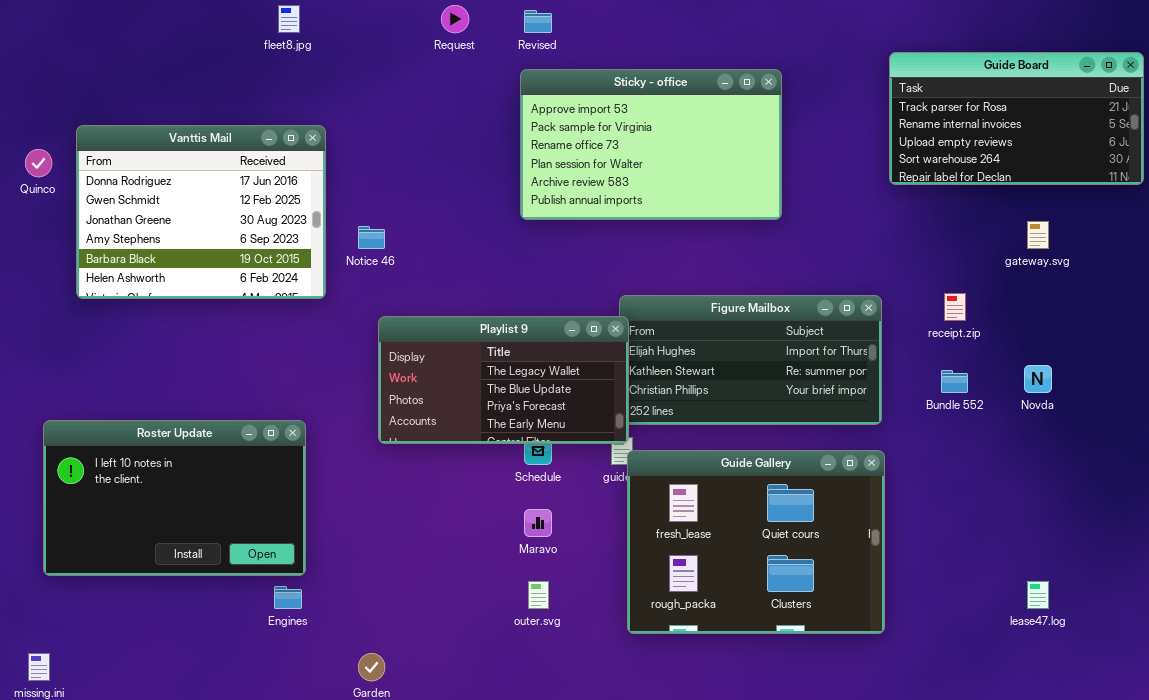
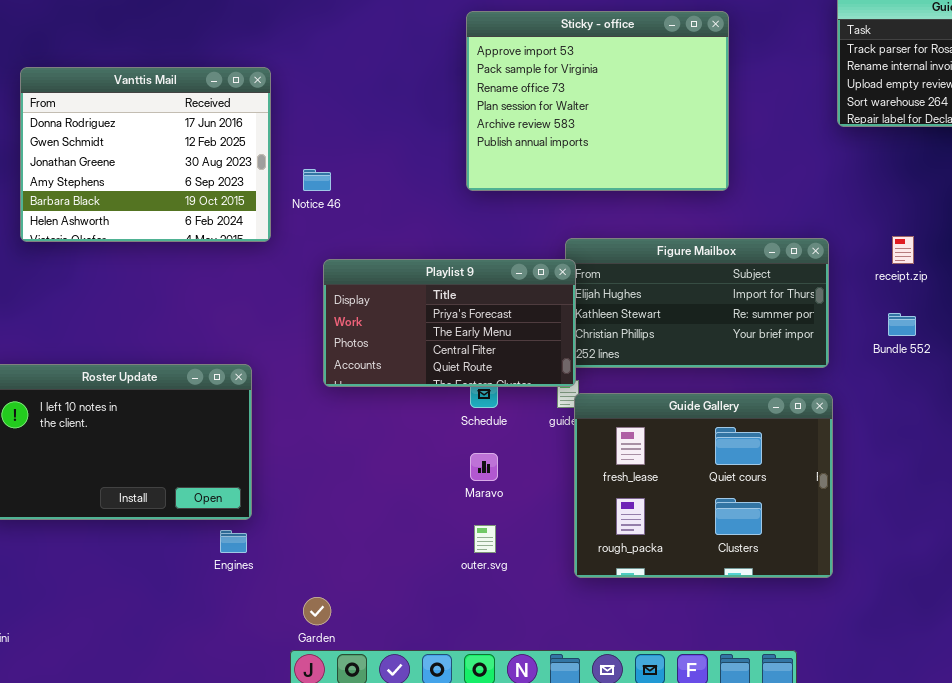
Sticky - office: [520,69,782,220] -> [466,11,729,191], resized
Playlist 9: [378,316,629,444] -> [323,259,576,387], scrolled down 2 rows

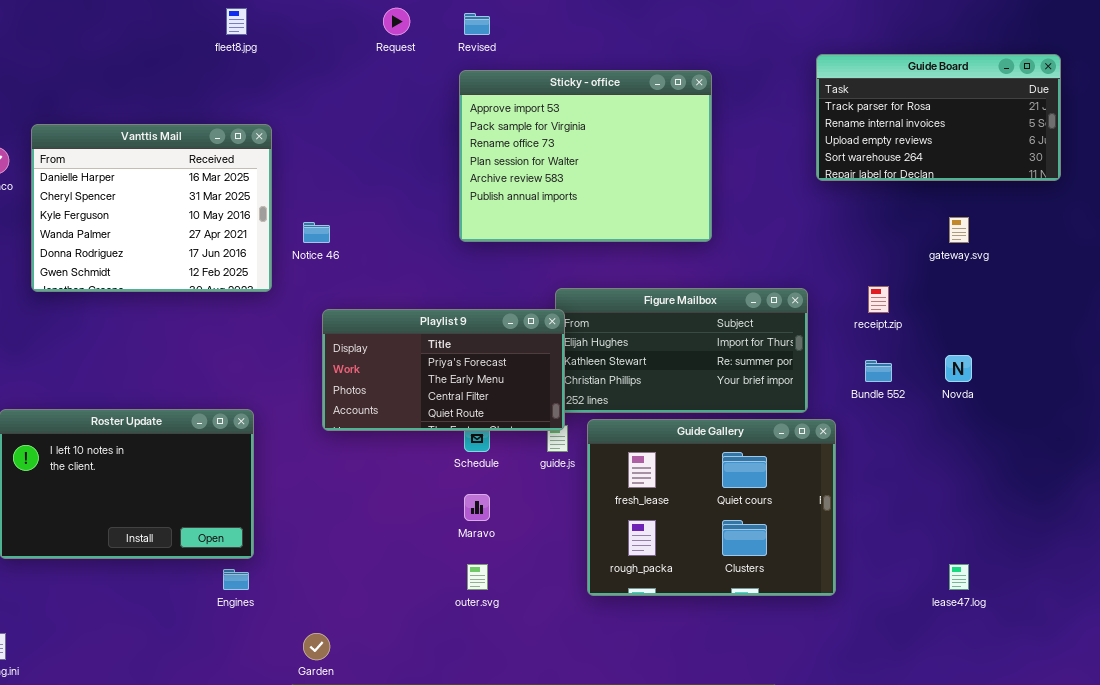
Vanttis Mail: [20,67,271,242] -> [31,124,272,292], scrolled up 4 rows
Guide Gallery: [574,393,833,578] -> [587,419,836,596], moved

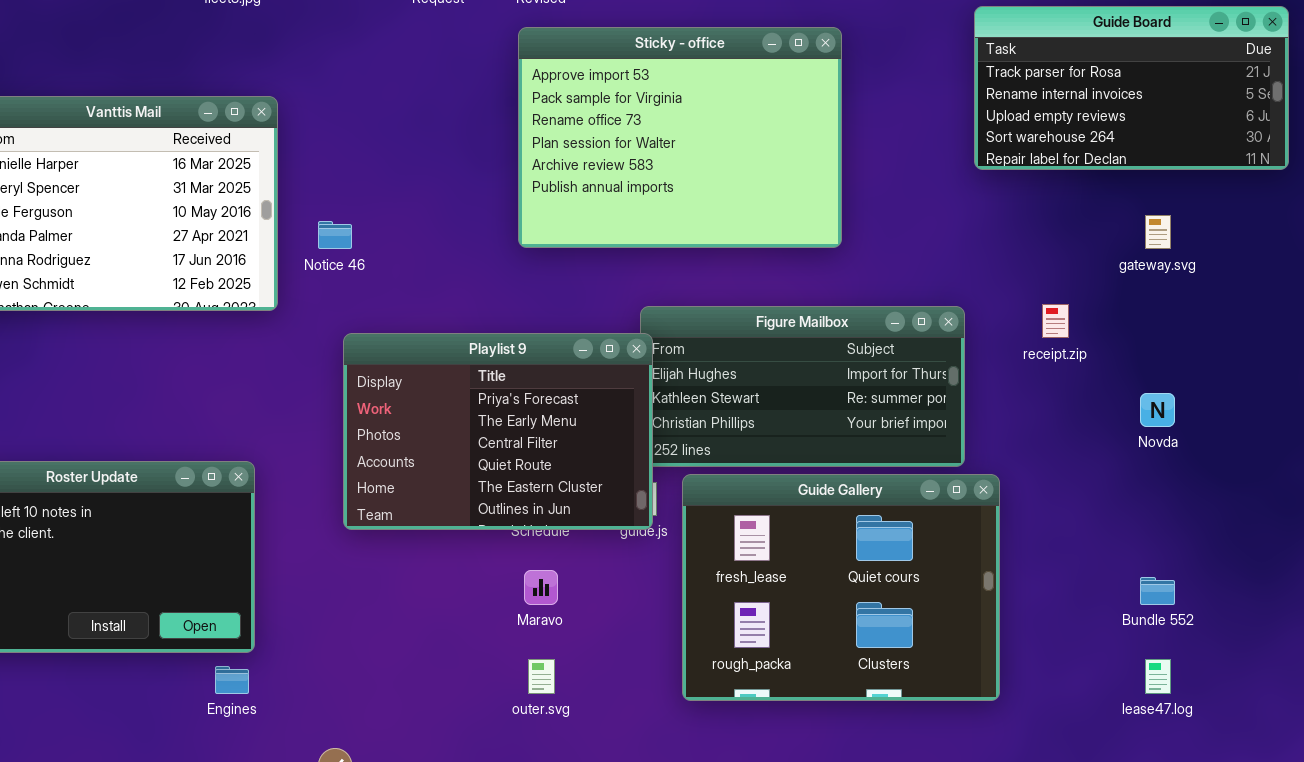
Playlist 9: [322,309,565,431] -> [343,333,653,530], resized
Bundle 552: [865,360,892,382] -> [1140,577,1175,605], moved

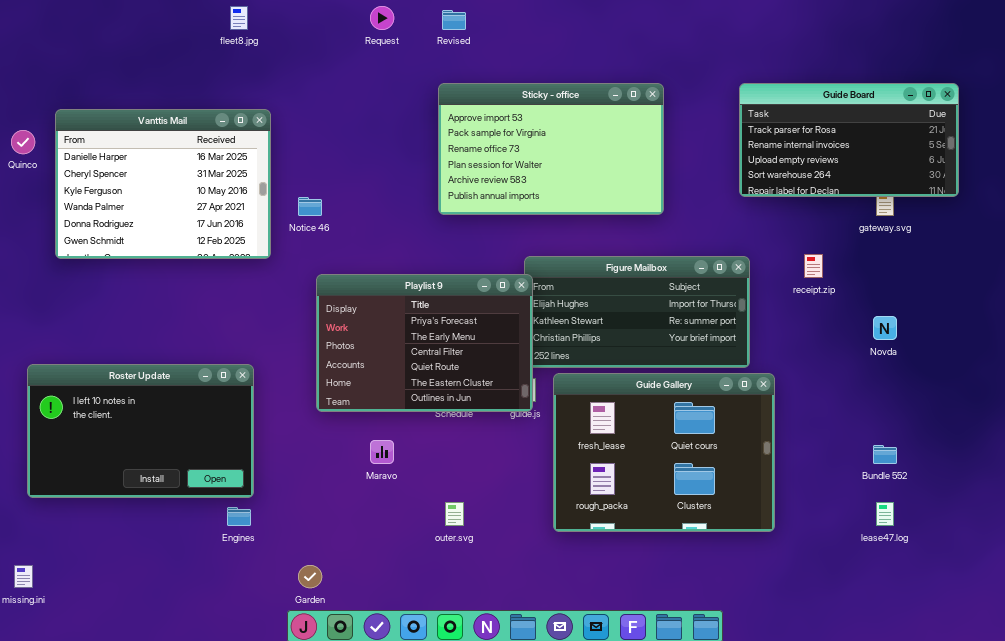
Guide Board: [974,6,1289,170] -> [739,83,959,197], moved
Sticky - office: [518,27,842,248] -> [438,83,664,215], resized
Maravo: [524,570,558,605] -> [370,440,394,464], moved

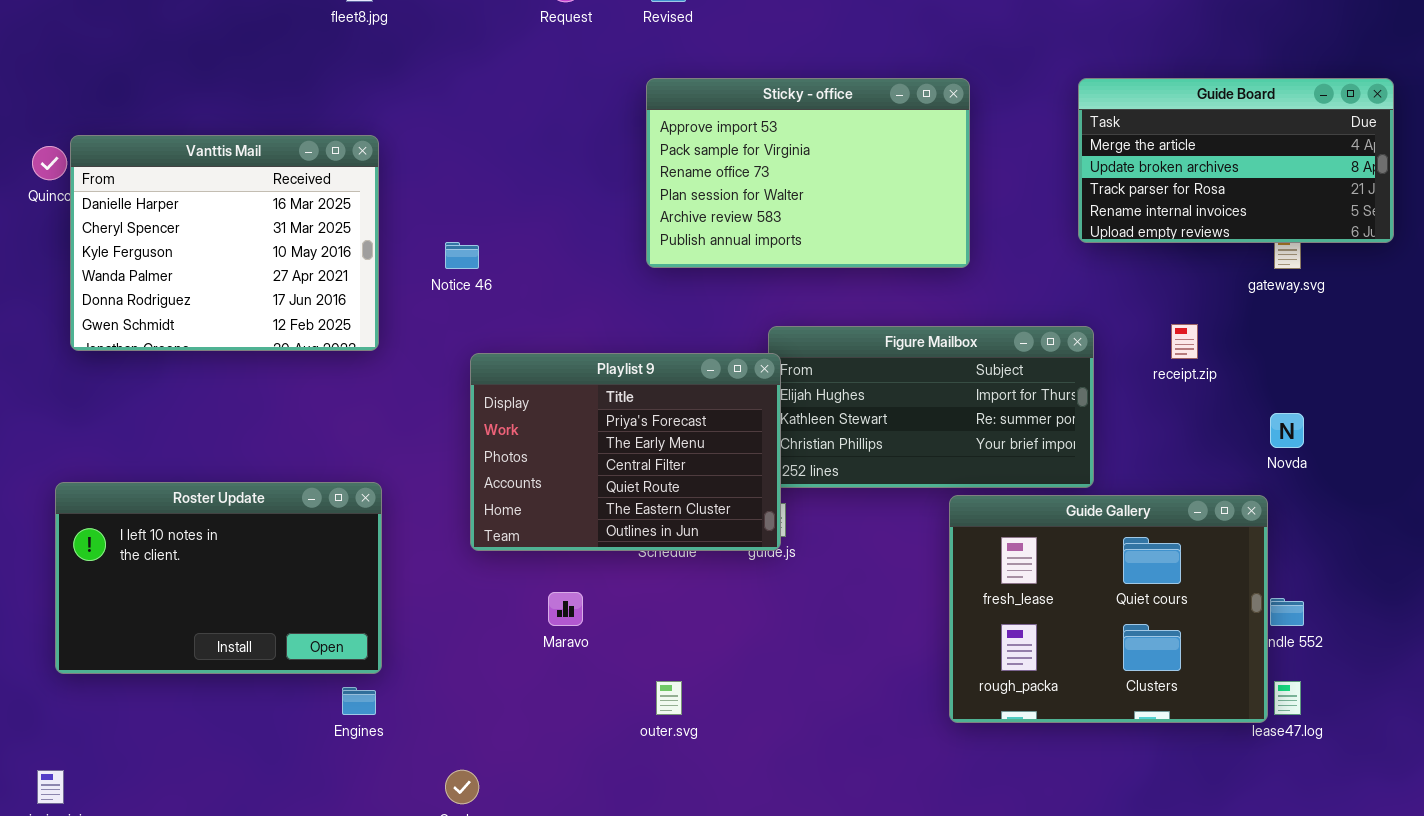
Guide Board: [739,83,959,197] -> [1078,78,1394,243], scrolled up 2 rows
Vanttis Mail: [55,109,271,259] -> [70,135,379,351], moved
Guide Gallery: [553,373,775,532] -> [949,495,1268,723], moved

